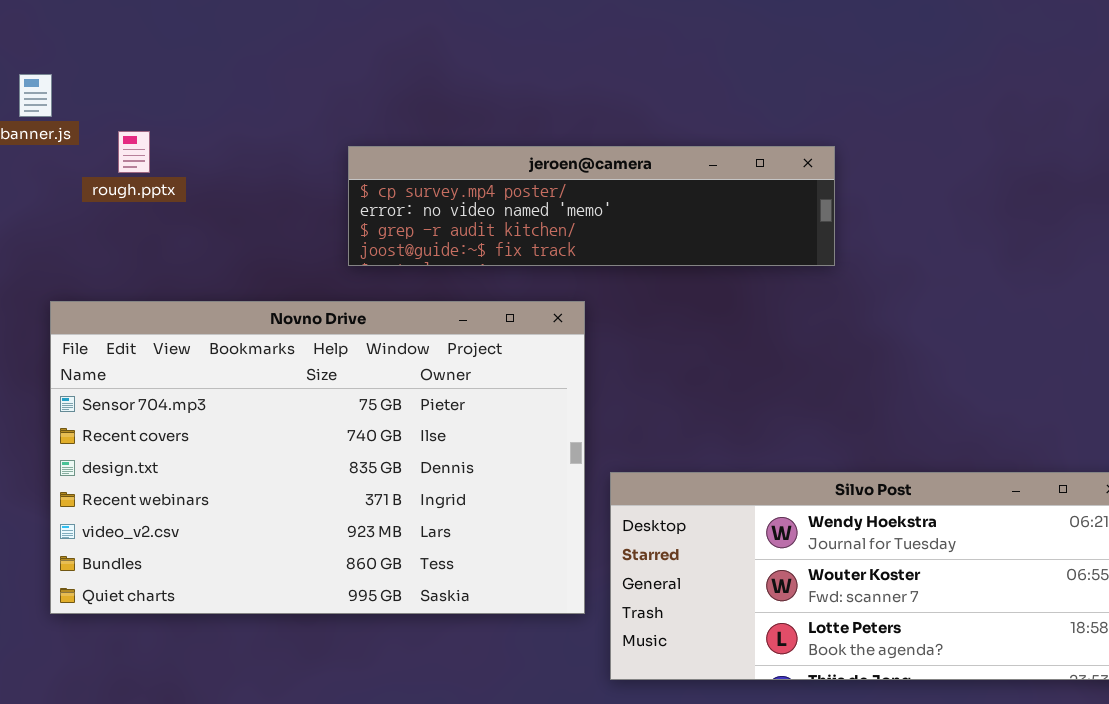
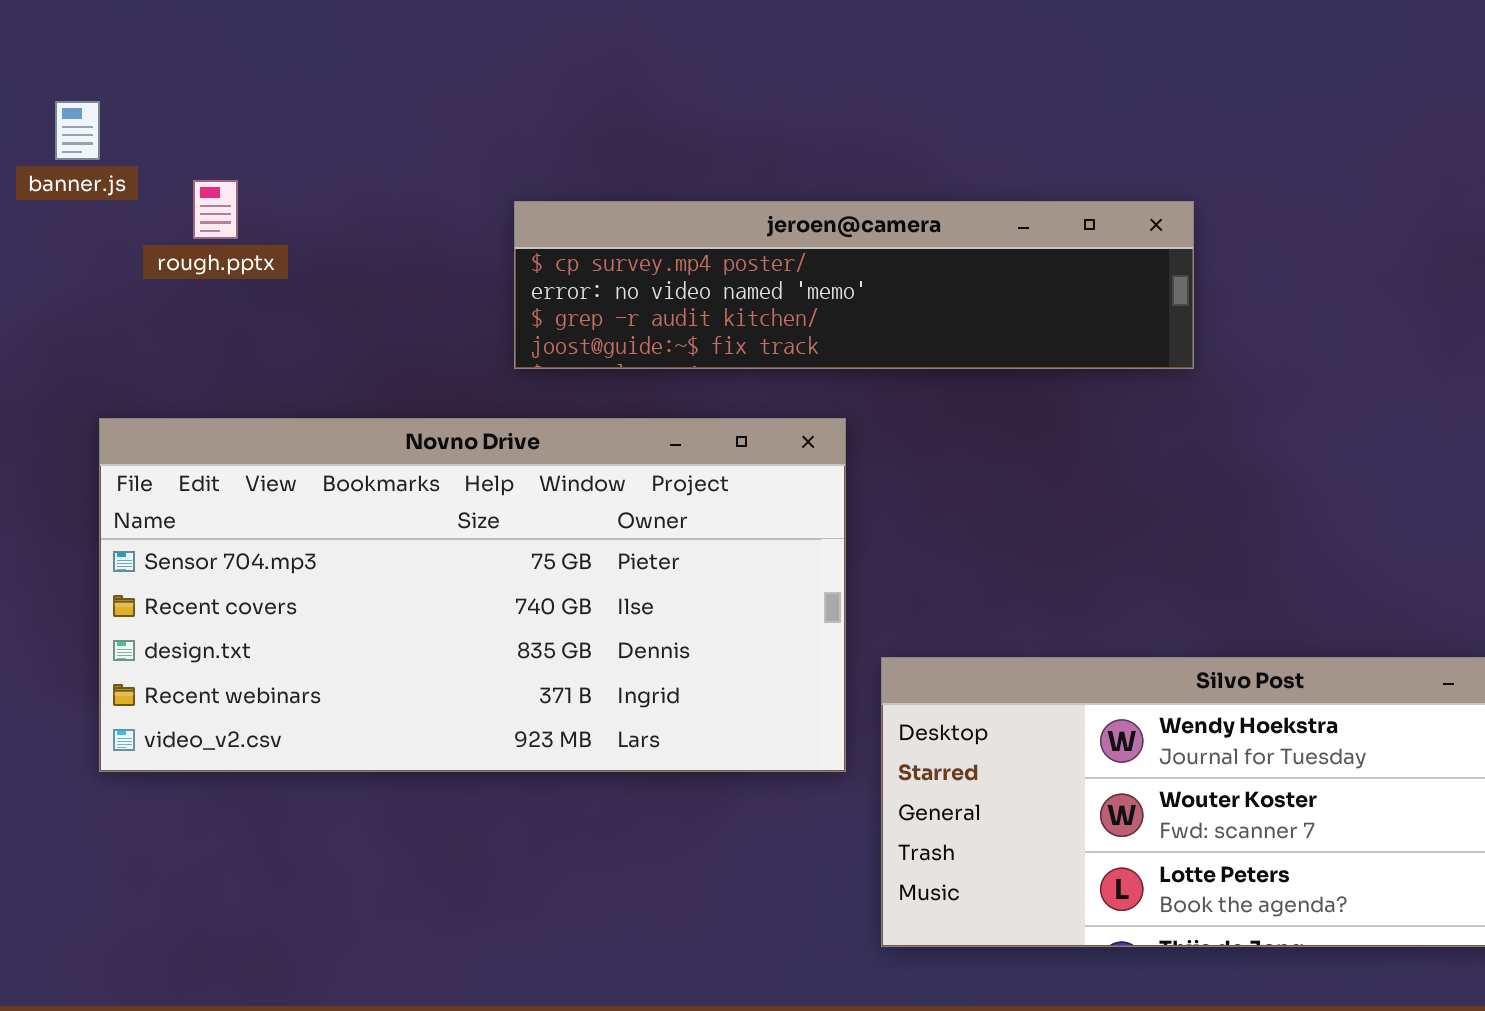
Novno Drive: [50,301,585,614] -> [99,418,846,772], resized

